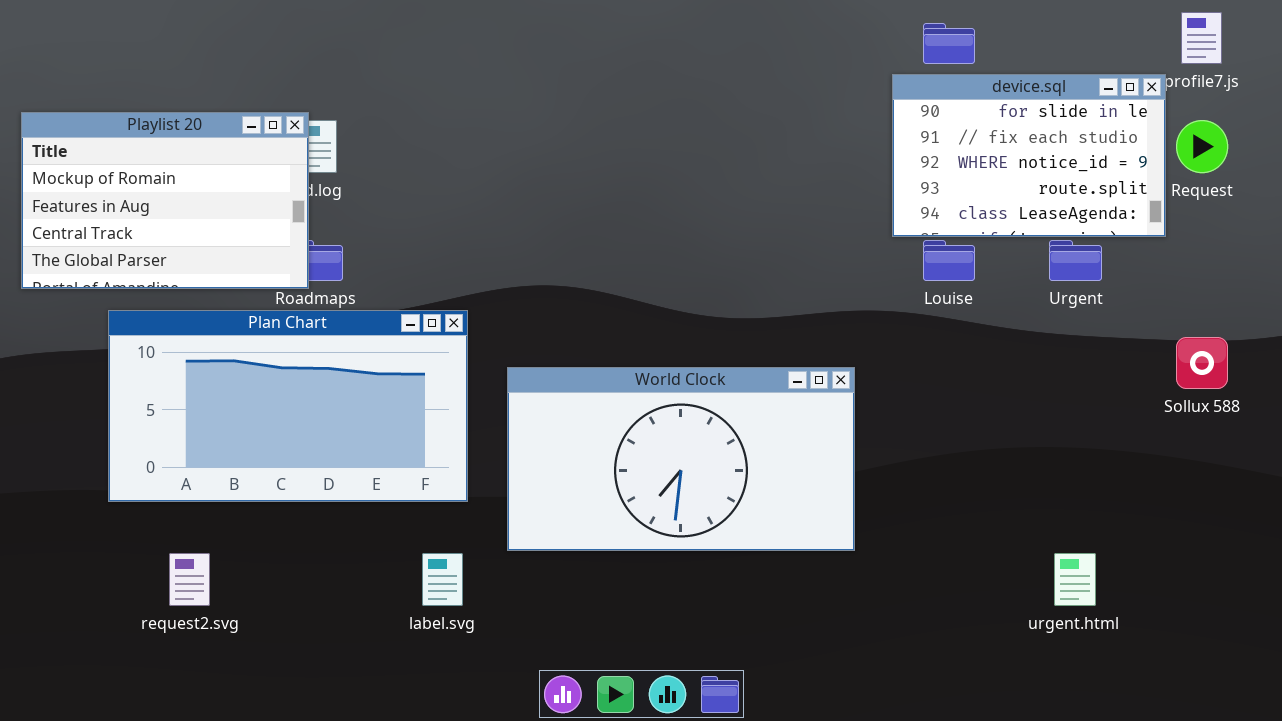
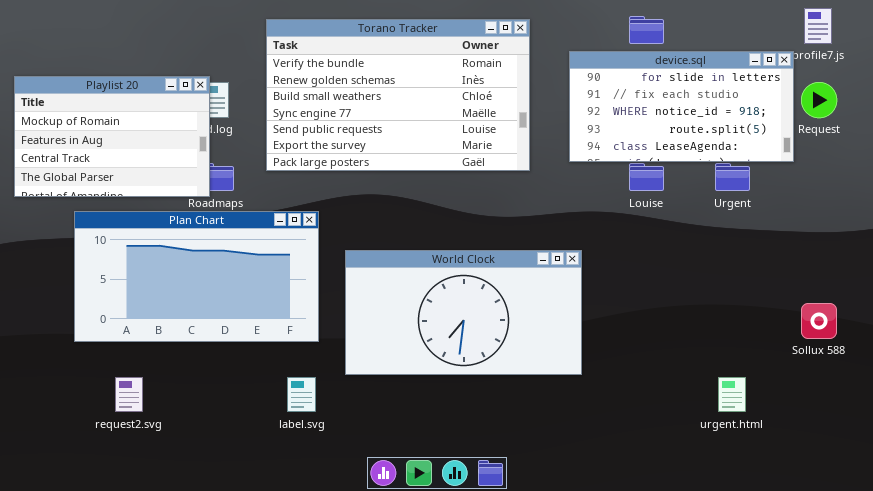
Torano Tracker: none -> [266,19,530,171], opened
device.sql: [892,74,1166,237] -> [569,51,794,162], resized
Sollux 588: [1176,337,1228,389] -> [801,303,837,339], moved

